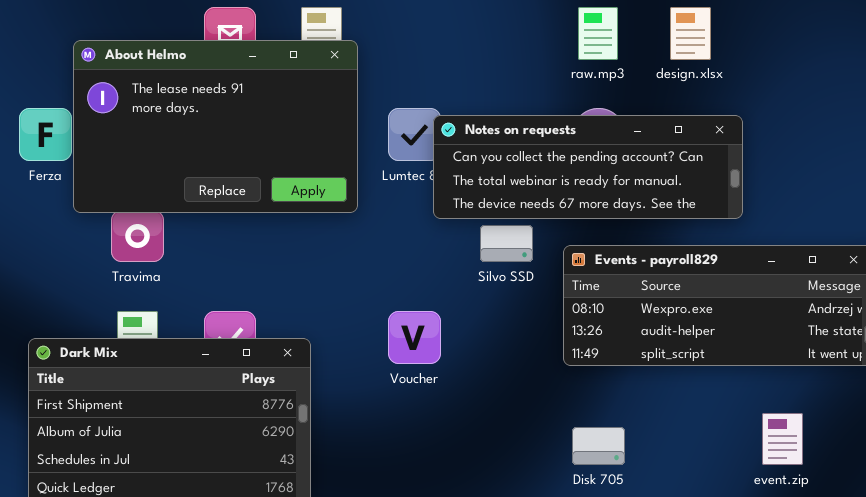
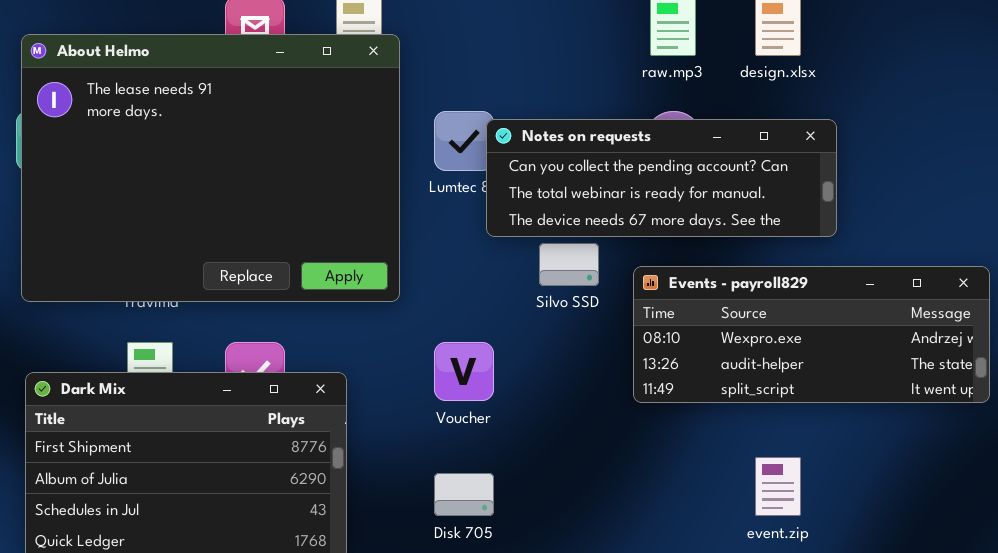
About Helmo: [73,40,358,213] -> [21,34,400,302], resized
event.zip: [762,413,803,465] -> [755,457,801,516], moved
Disk 705: [572,427,625,465] -> [434,473,494,516], moved

